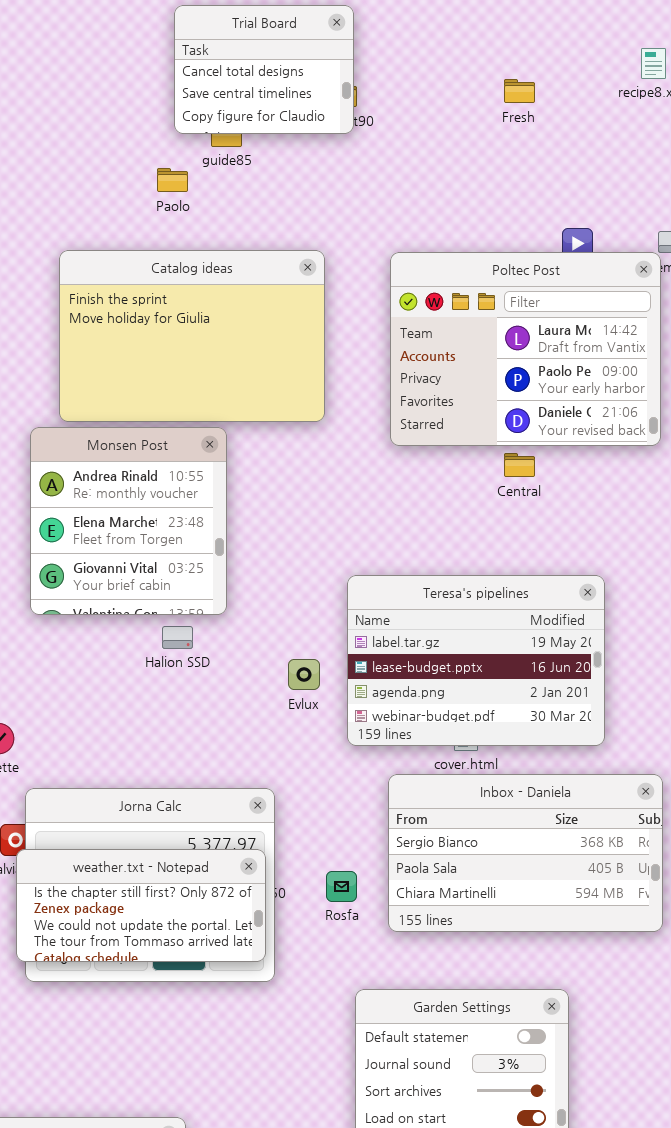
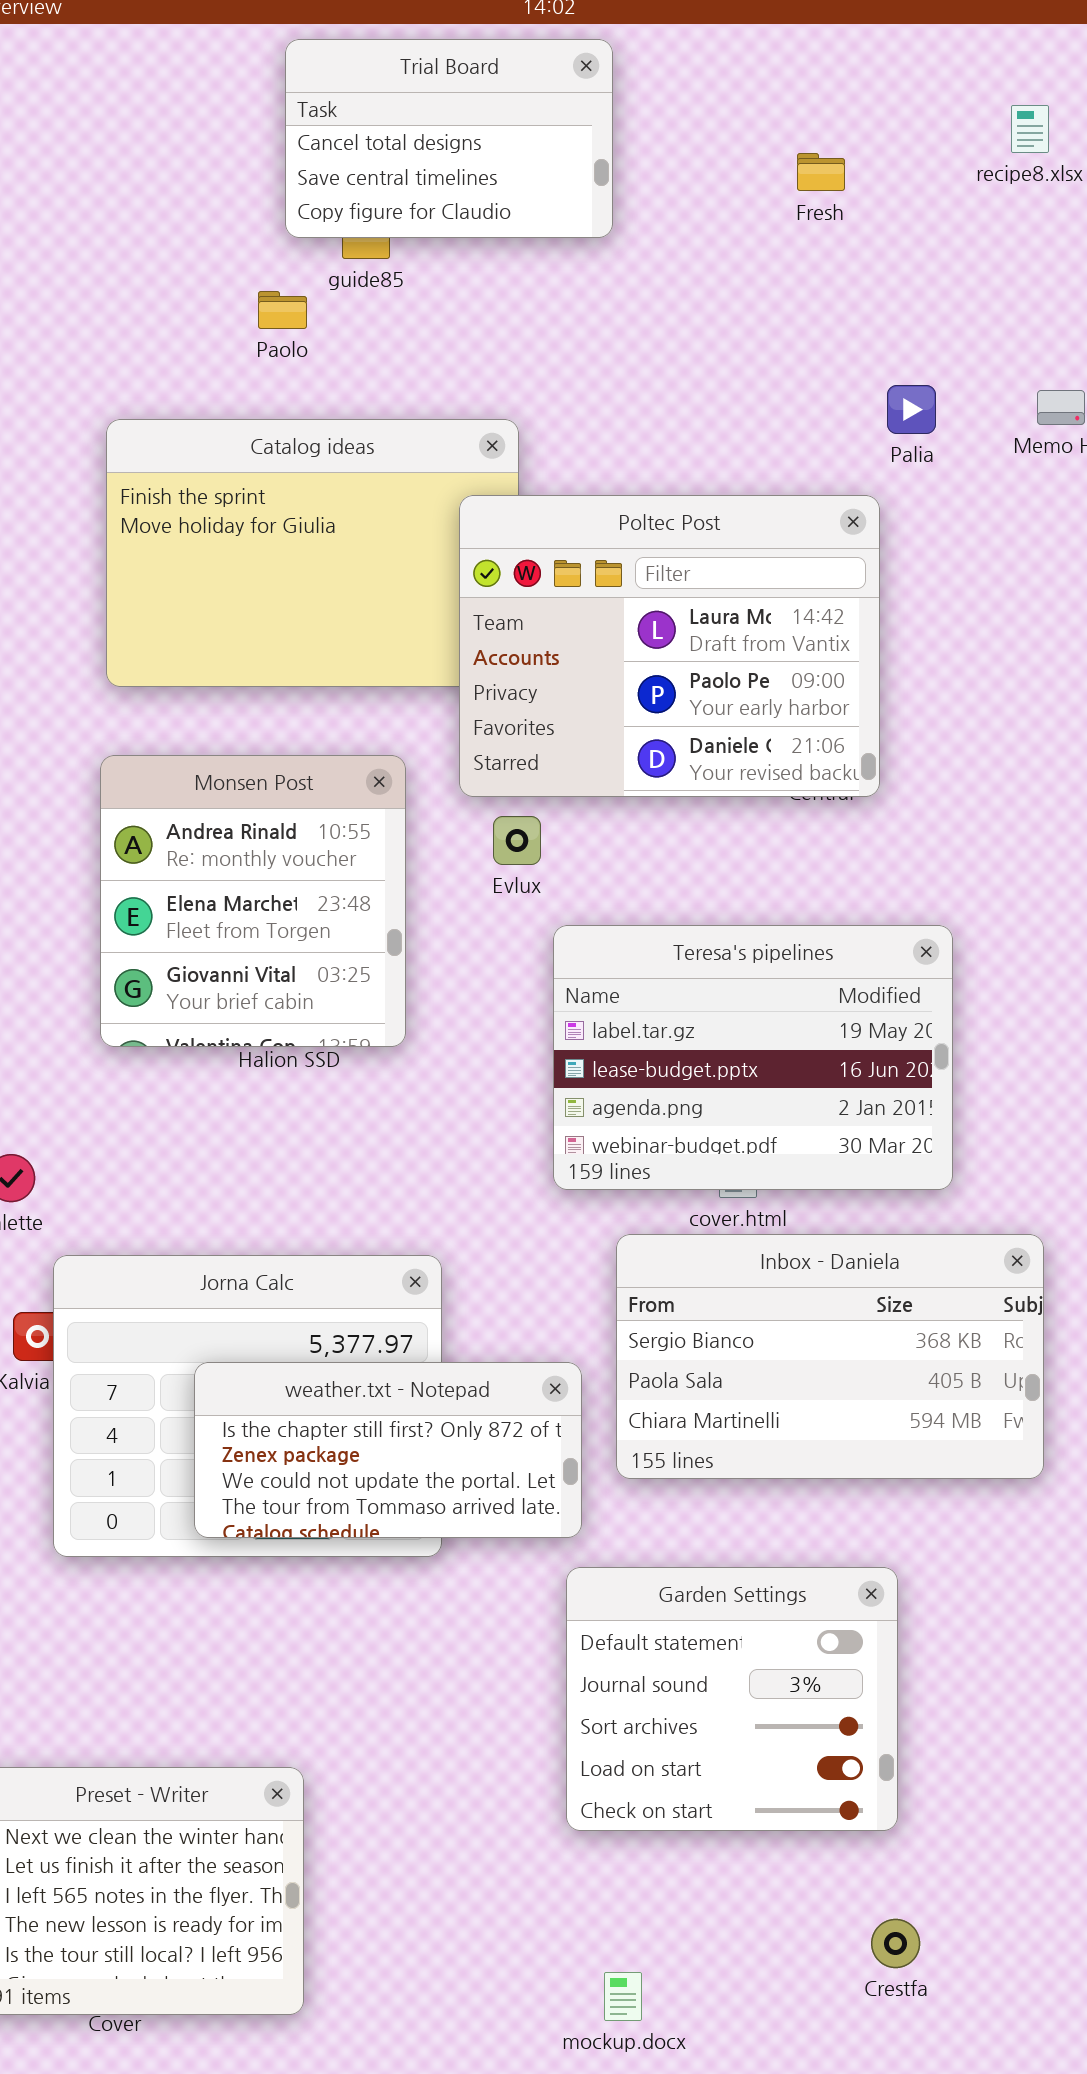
Trial Board: [174,5,354,134] -> [285,39,613,238], resized
Poltec Post: [390,252,661,446] -> [459,495,880,797], moved
Monsen Post: [30,427,227,615] -> [100,755,406,1047], moved
Evlux: [288,659,320,690] -> [493,816,541,865], moved
weather.txt - Notepad: [16,849,266,962] -> [194,1362,582,1538], moved

